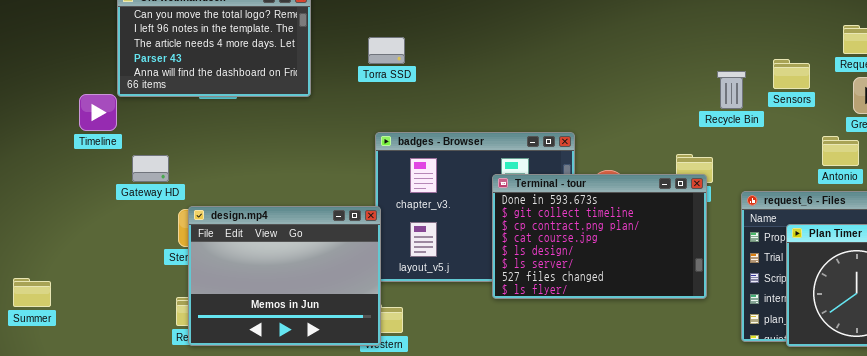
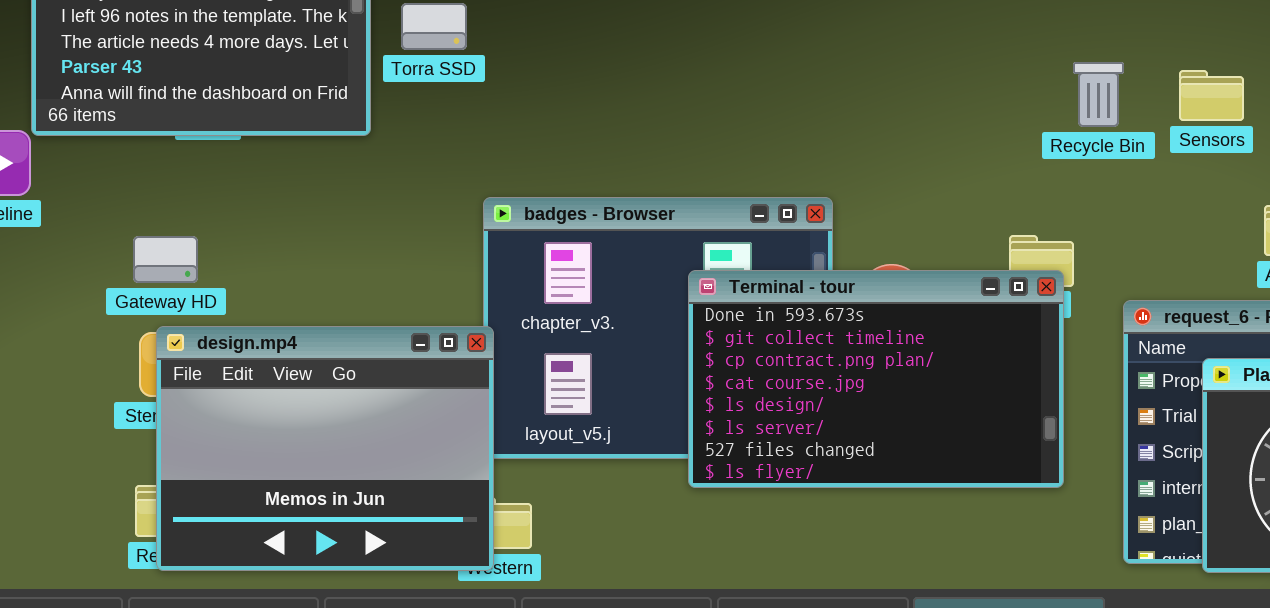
Torra SSD: [368,37,405,64] -> [401,3,467,50], moved
Recycle Bin: [717,71,746,109] -> [1073,62,1124,127], moved
Gateway HD: [132,155,169,182] -> [133,236,198,283], moved

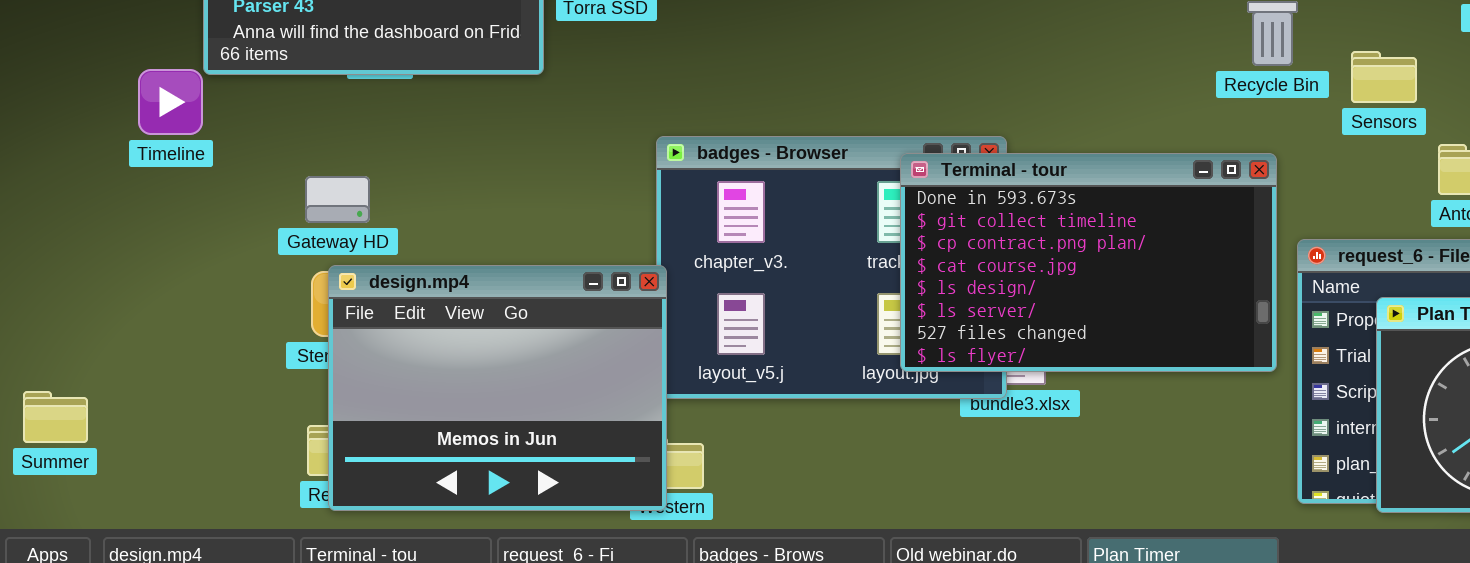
Sensors: [1179,70,1244,121] -> [1351,51,1417,103], moved
Terminal - tour: [688,270,1064,488] -> [900,153,1277,372], moved

